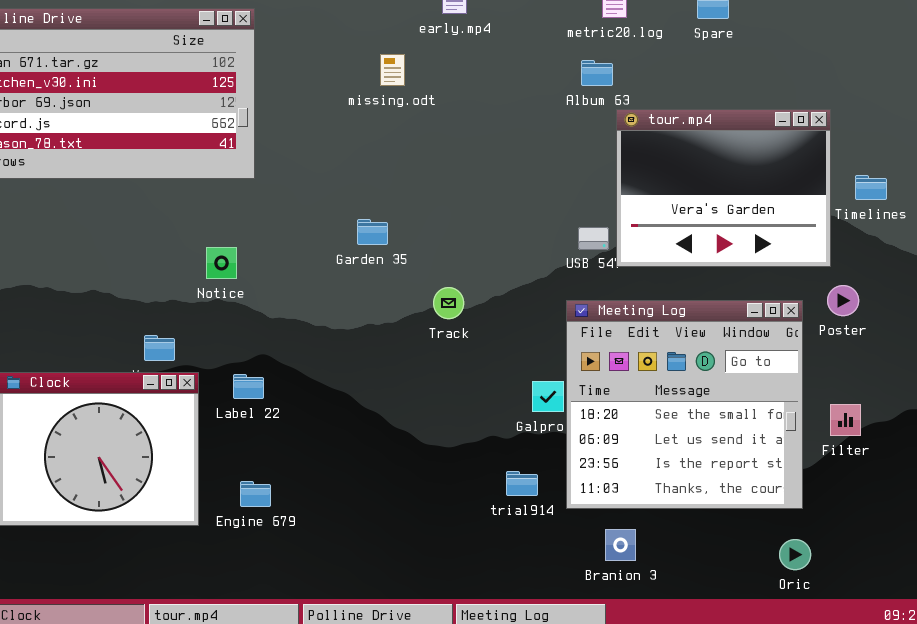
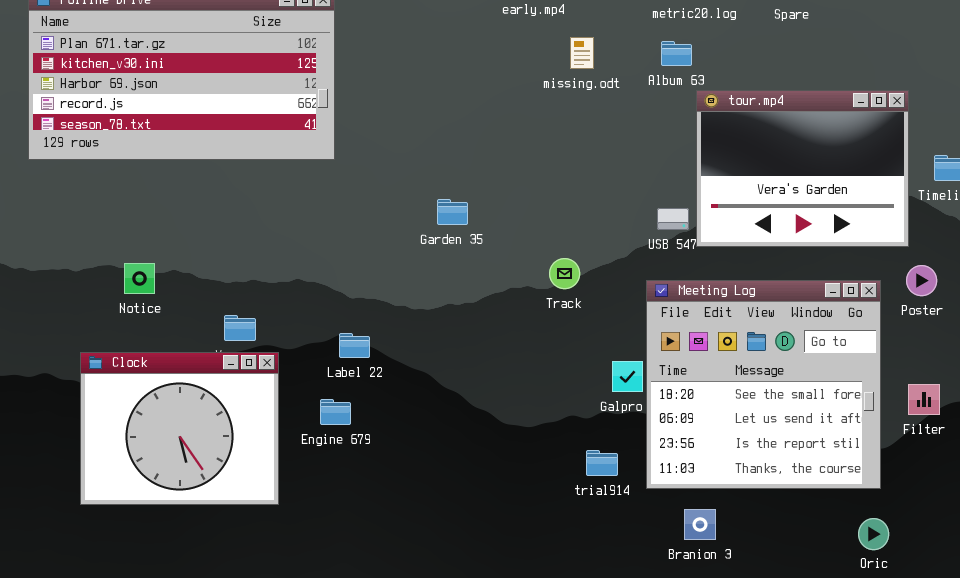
missing.odt: [380,54,405,86] -> [570,37,594,69], moved
Notice: [206,247,237,279] -> [124,263,155,294], moved
Track: [433,287,464,319] -> [549,258,580,289], moved
Label 22: [233,374,264,399] -> [339,333,370,358], moved
Engine 679: [240,481,271,507] -> [320,399,351,425], moved

